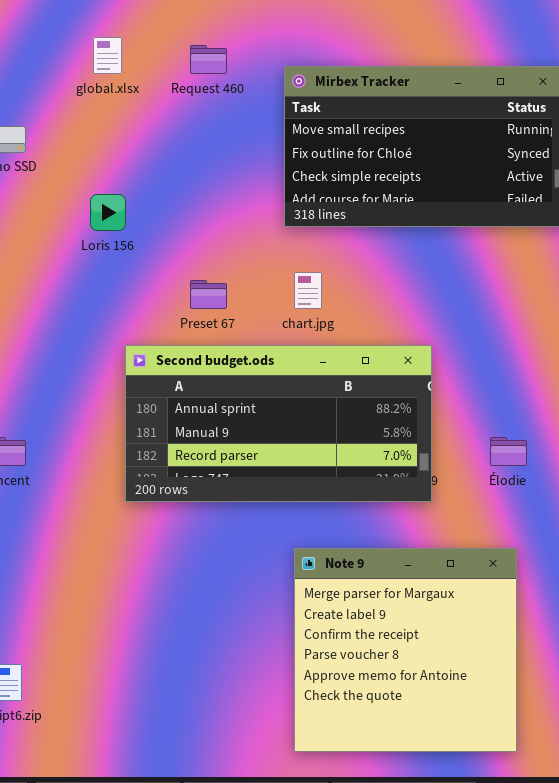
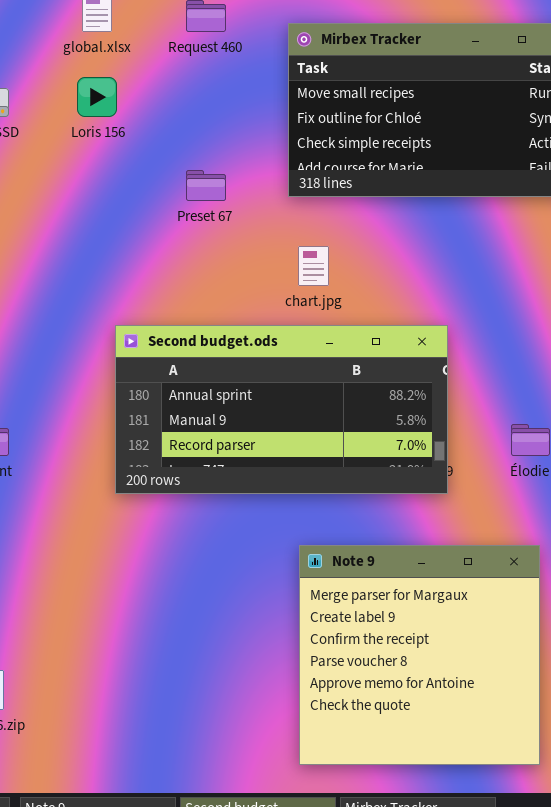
Loris 156: [90,194,126,231] -> [77,77,117,117], moved
Preset 67: [190,280,227,309] -> [186,170,226,201], moved

